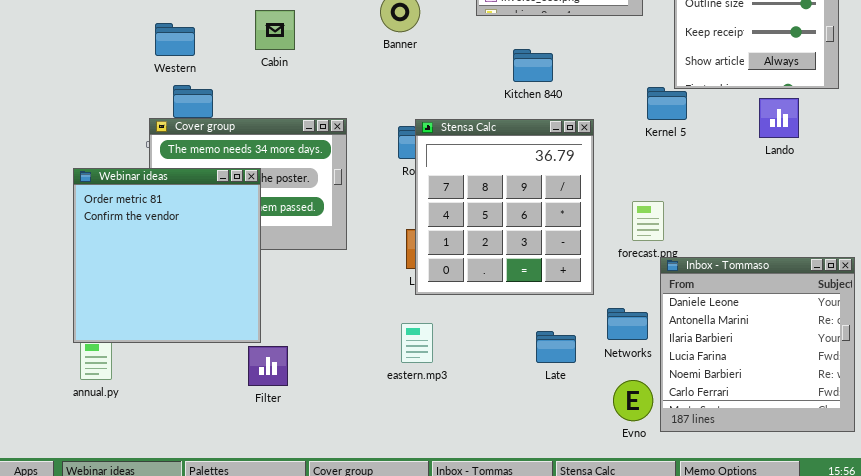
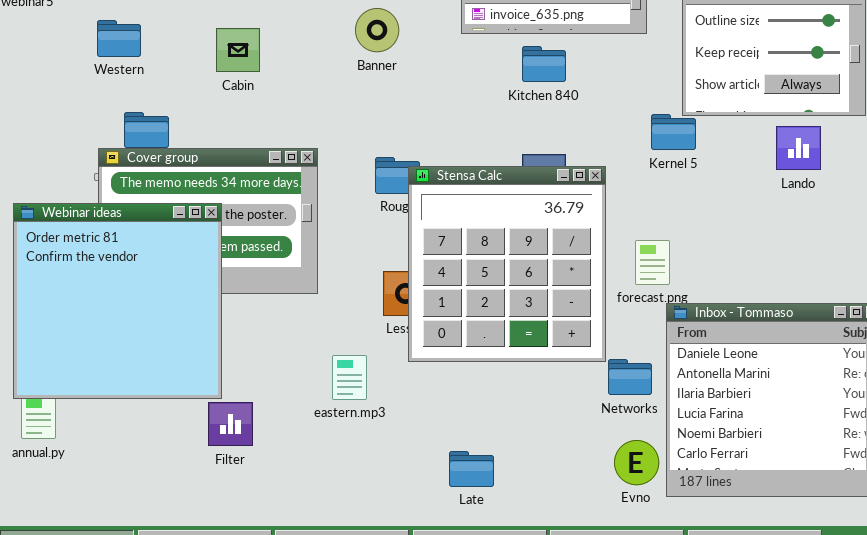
Western: [155,23,195,56] -> [97,20,141,57], moved
Kitchen 840: [513,49,553,82] -> [522,46,566,82], moved
Stensa Calc: [415,119,594,295] -> [408,166,606,362], moved
eastern.mp3: [401,323,433,363] -> [332,355,367,400], moved
Late: [536,331,576,363] -> [449,451,494,487], moved

